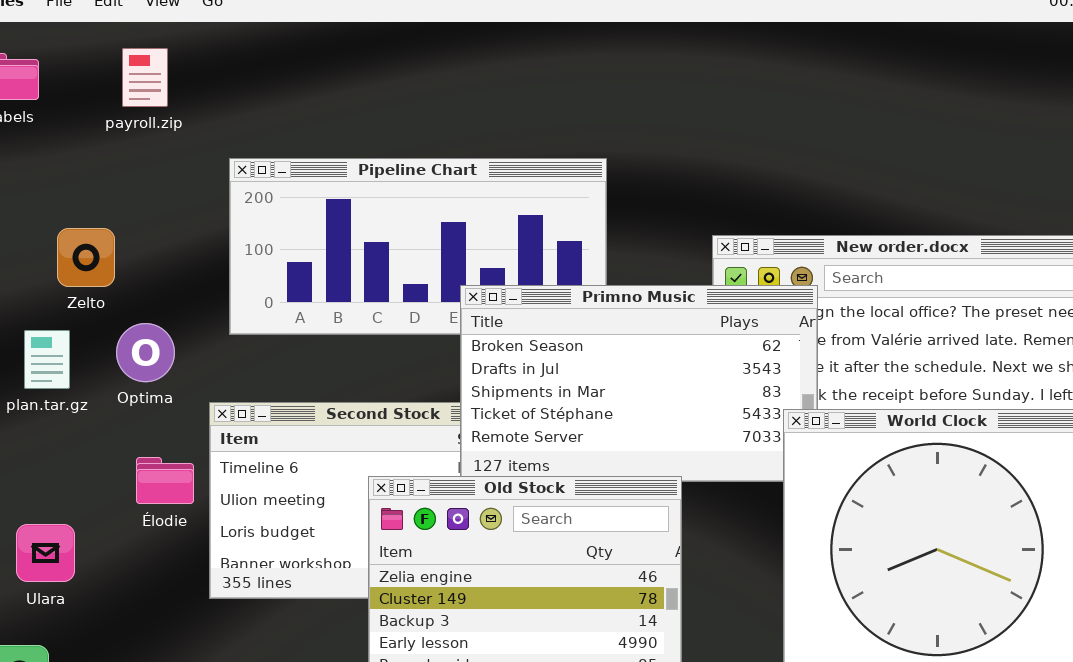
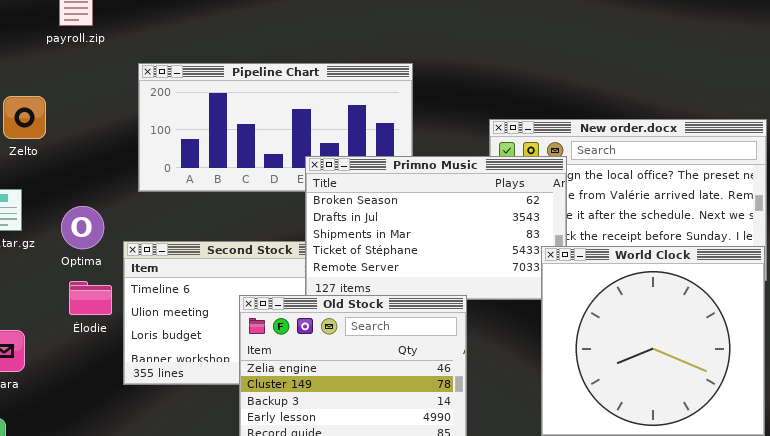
Zelto: [57,228,115,287] -> [3,96,46,139], moved
Optima: [116,323,175,382] -> [61,206,104,249], moved

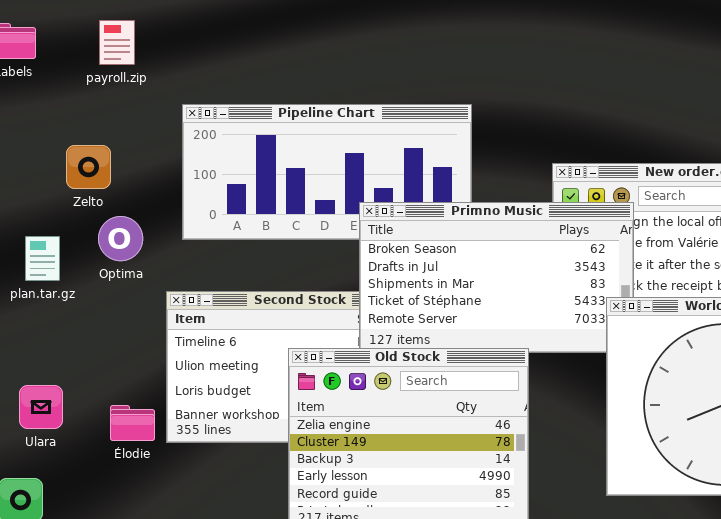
Zelto: [3,96,46,139] -> [66,145,111,189], moved
Optima: [61,206,104,249] -> [98,216,143,261], moved
Élodie: [69,281,112,315] -> [110,405,155,441], moved

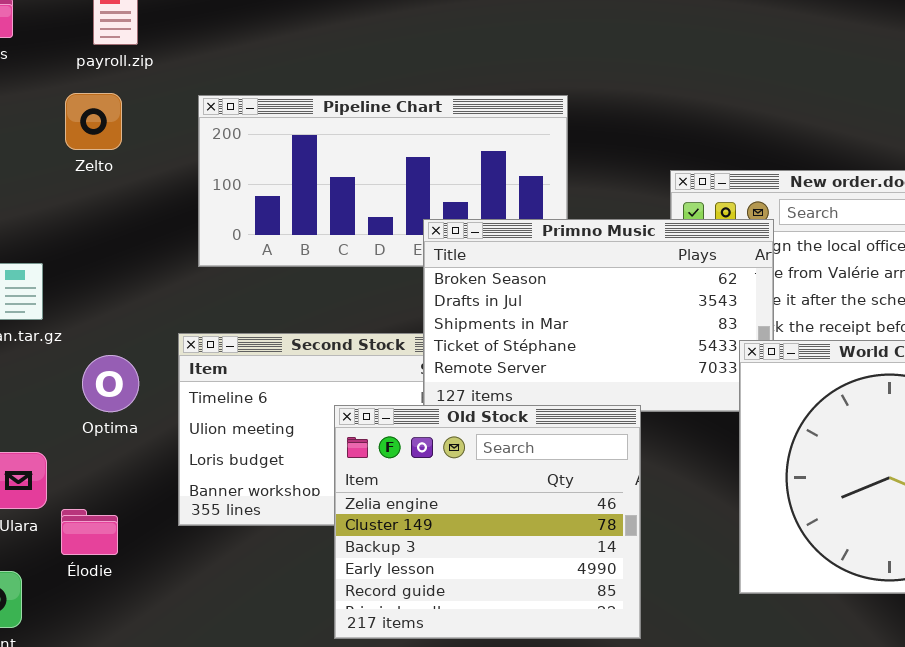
Zelto: [66,145,111,189] -> [65,93,122,150], moved
Optima: [98,216,143,261] -> [82,355,139,412], moved
Élodie: [110,405,155,441] -> [61,509,118,555], moved

